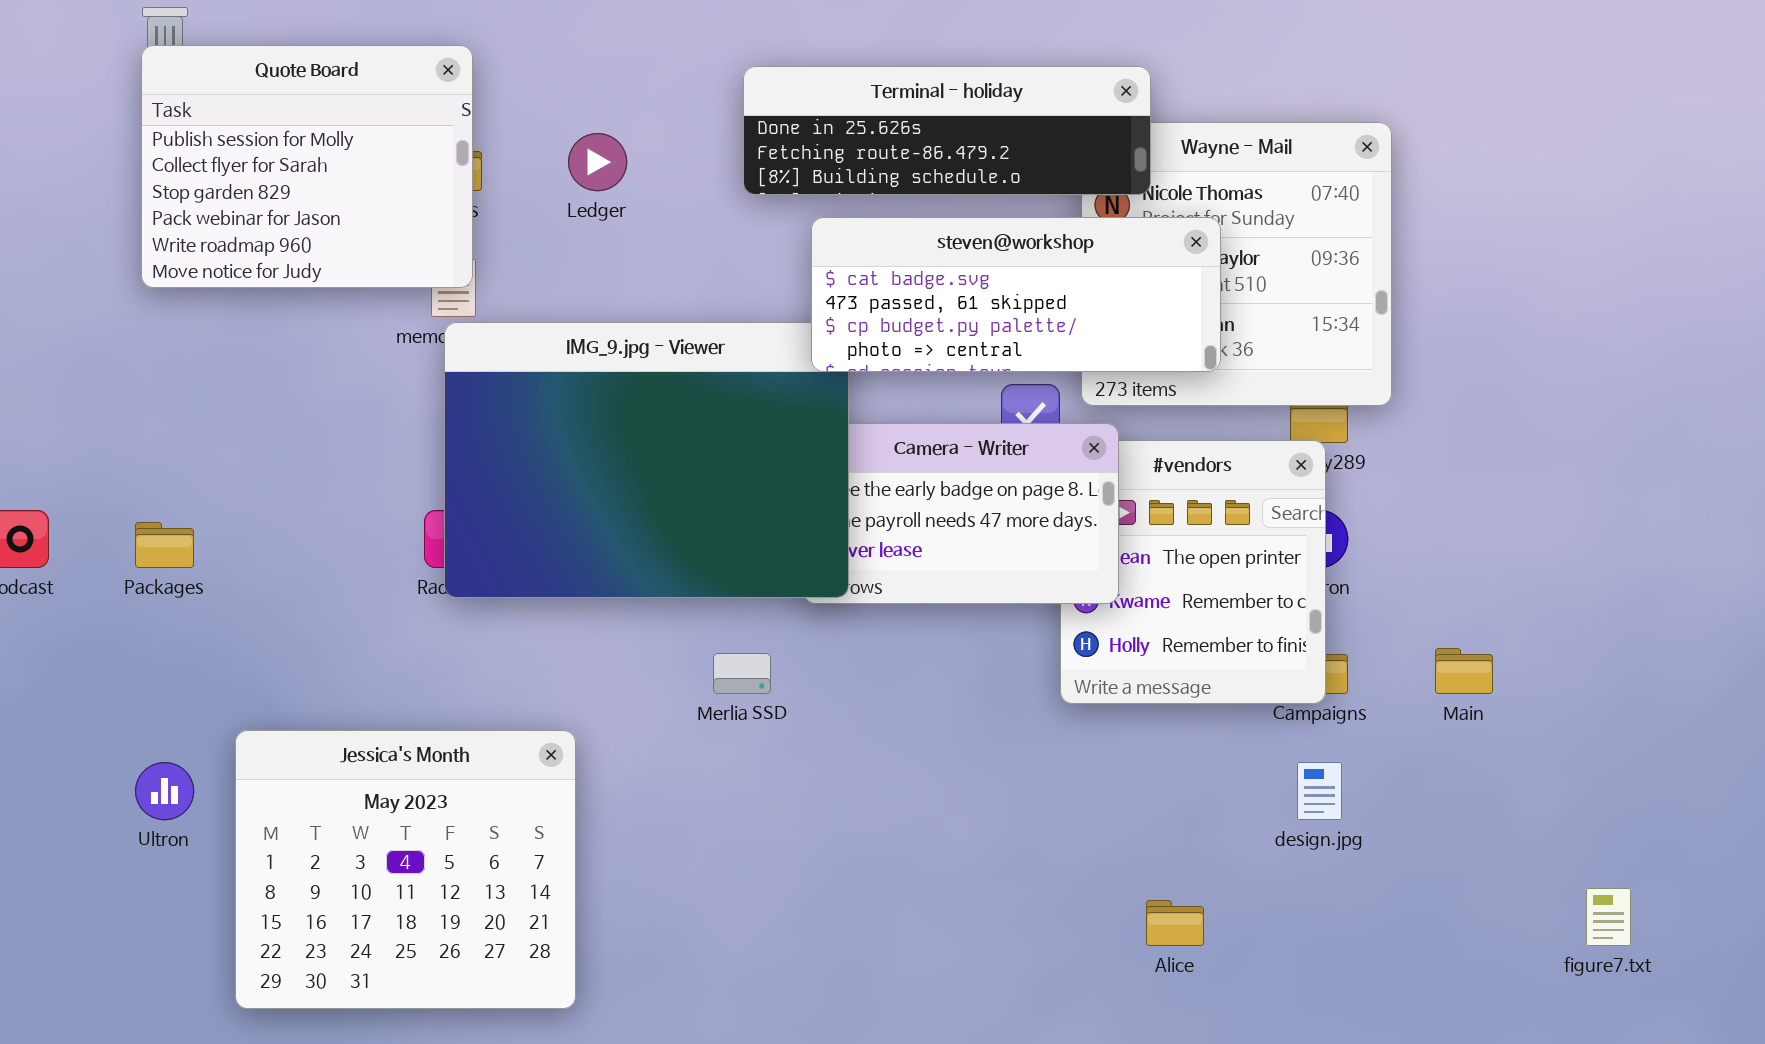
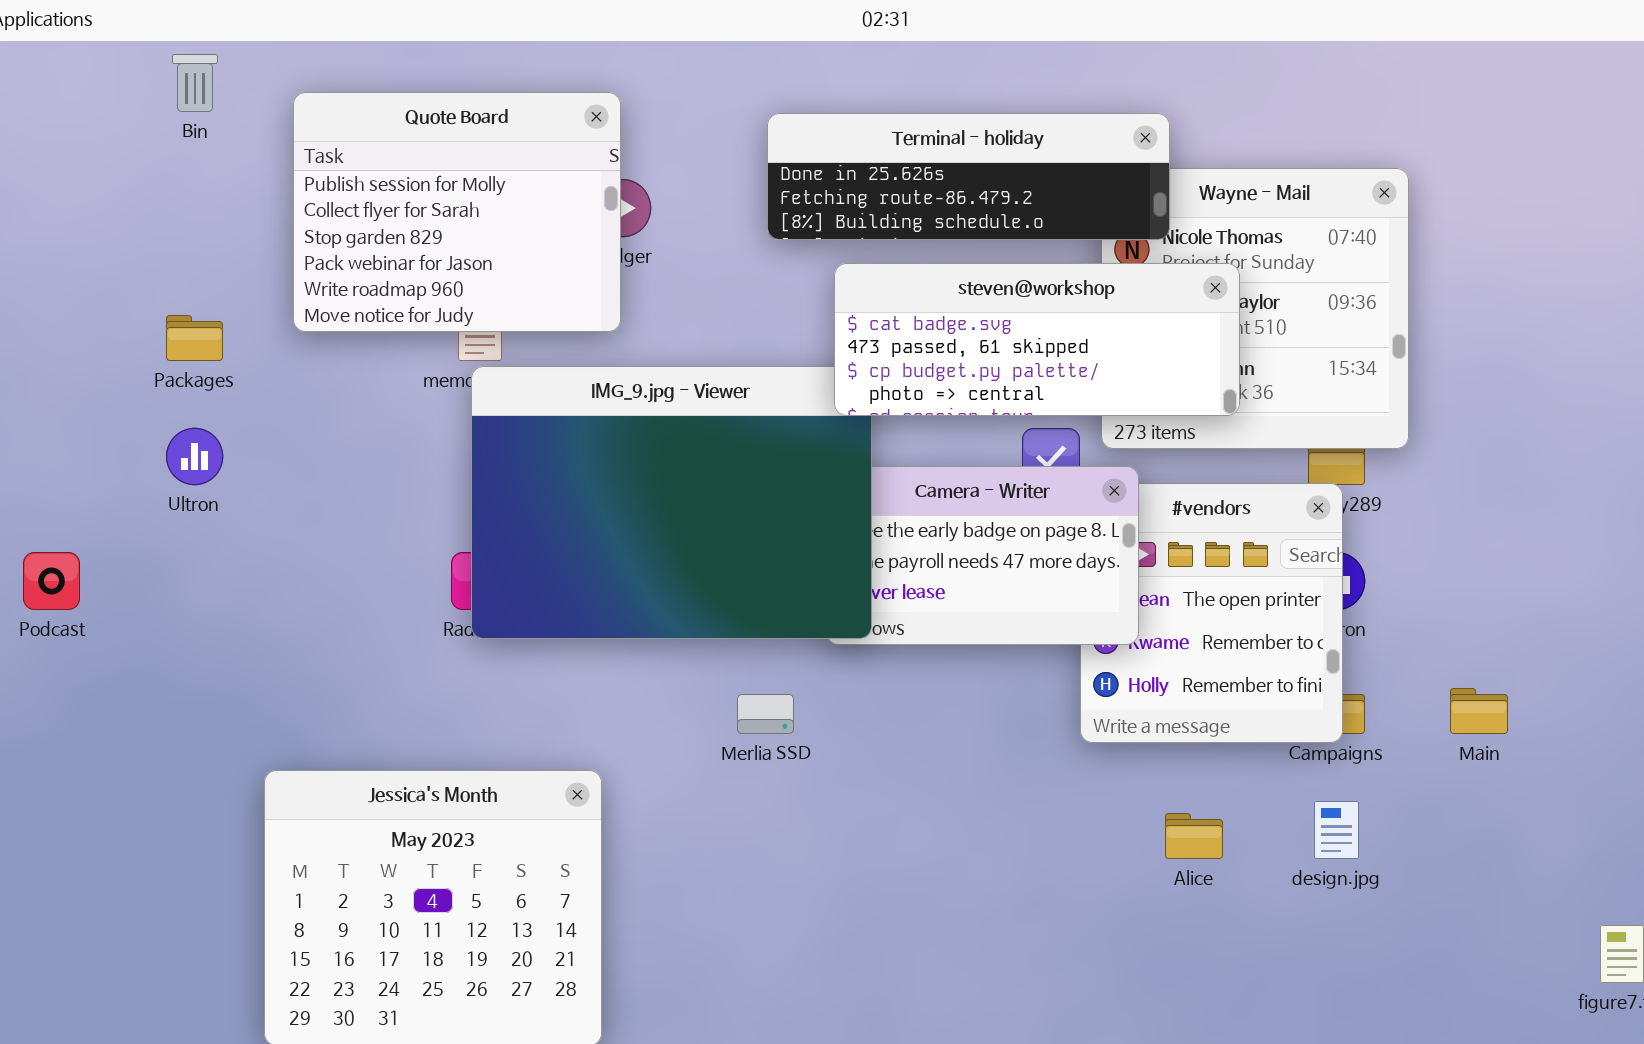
Quote Board: [141,45,473,288] -> [293,92,621,332], moved
Packages: [135,522,194,568] -> [166,315,223,361], moved
Ultron: [135,762,194,820] -> [166,428,223,485], moved
Alice: [1146,900,1204,946] -> [1165,813,1223,859], moved

